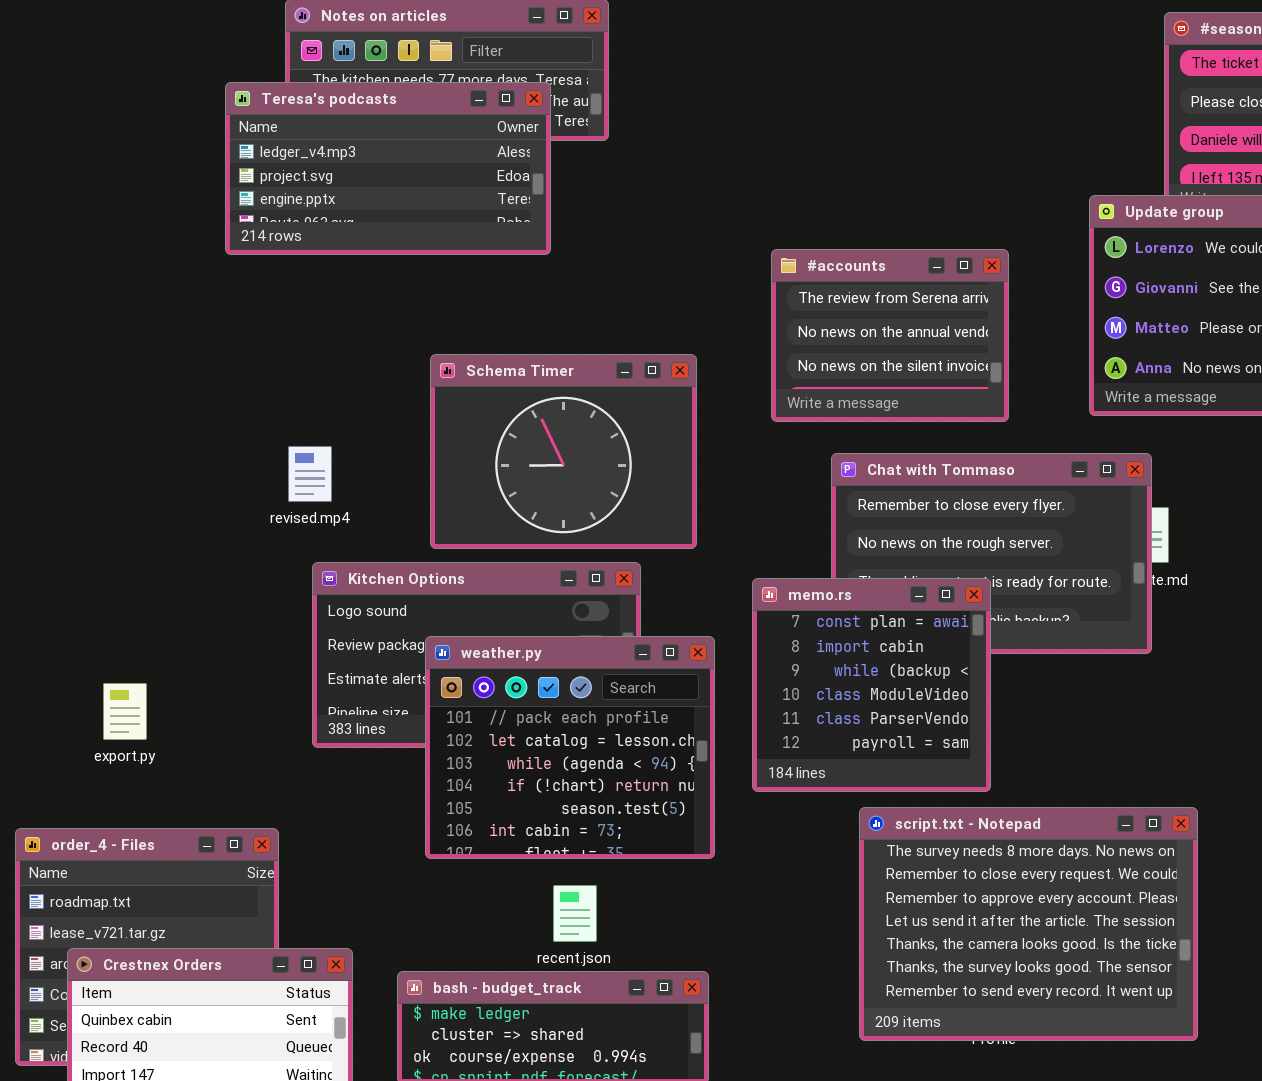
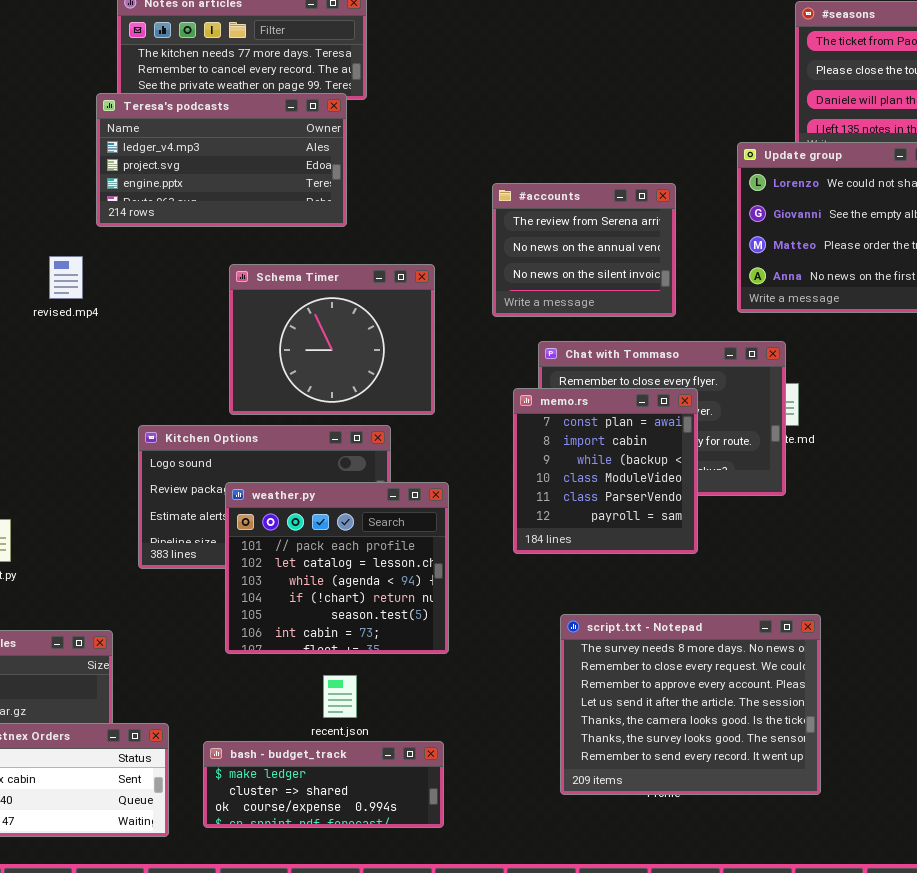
Teresa's podcasts: [225,82,551,255] -> [96,93,347,227], moved
revised.mp4: [288,446,332,502] -> [49,256,83,299], moved
memo.rs: [752,578,991,792] -> [513,388,698,554], moved

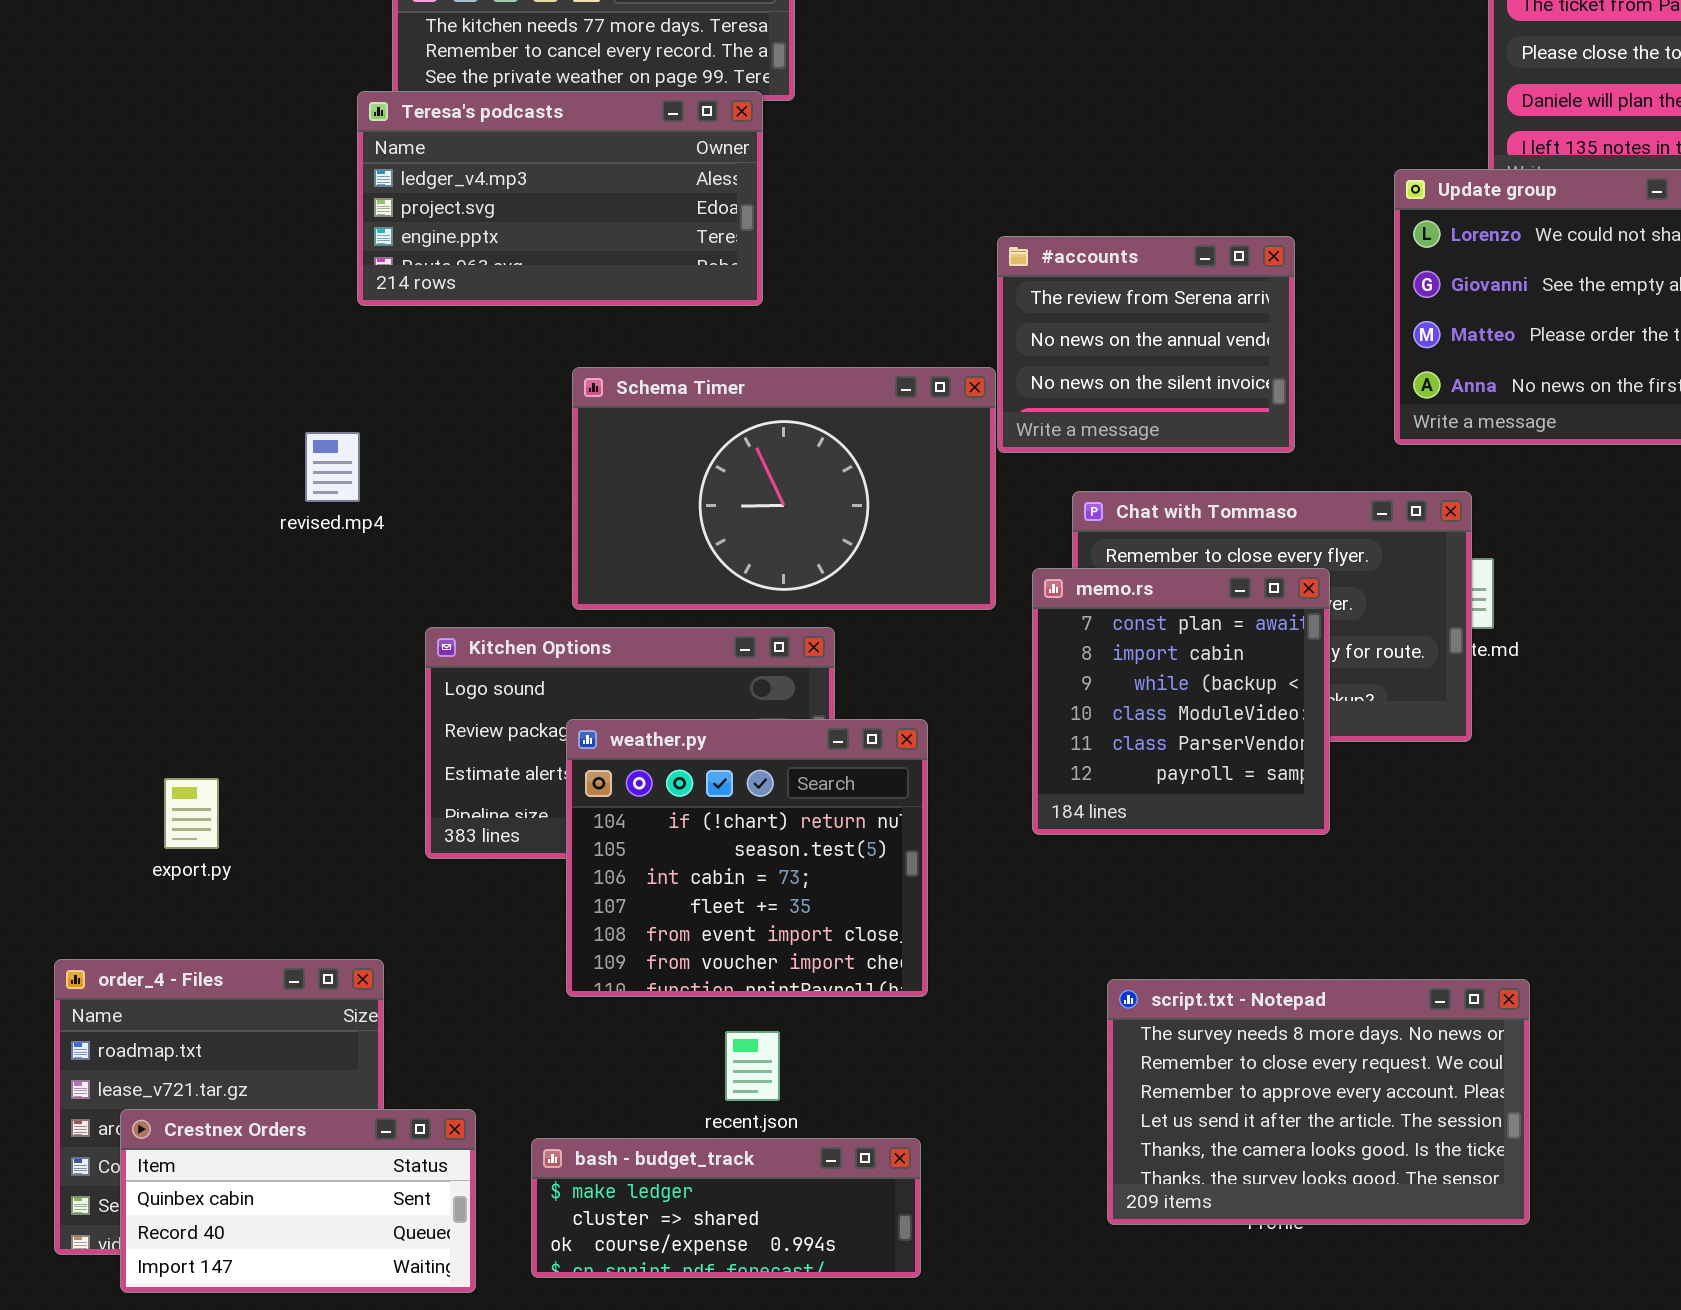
revised.mp4: [49,256,83,299] -> [305,432,360,502], moved
Schema Timer: [229,264,435,415] -> [572,367,996,610], resized
weather.py: [225,482,449,654] -> [566,719,928,997], scrolled down 3 rows
script.txt - Notepad: [560,614,821,795] -> [1107,979,1530,1225], resized

